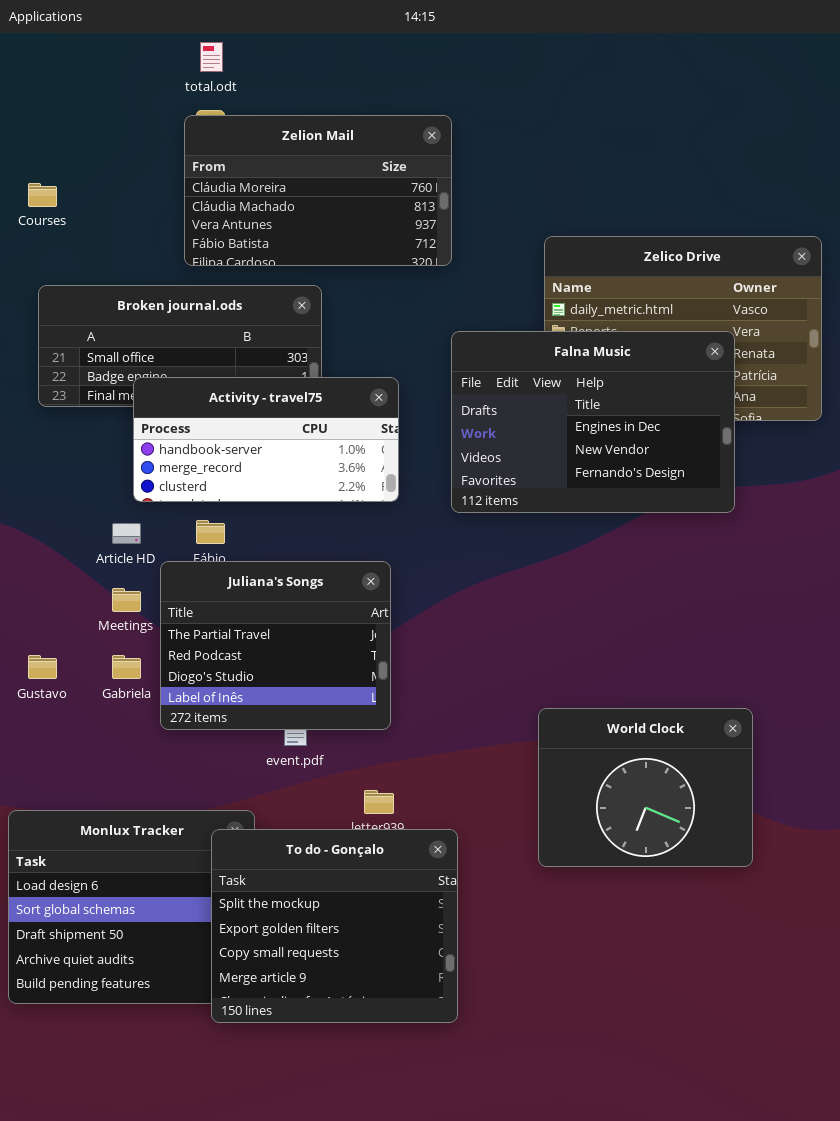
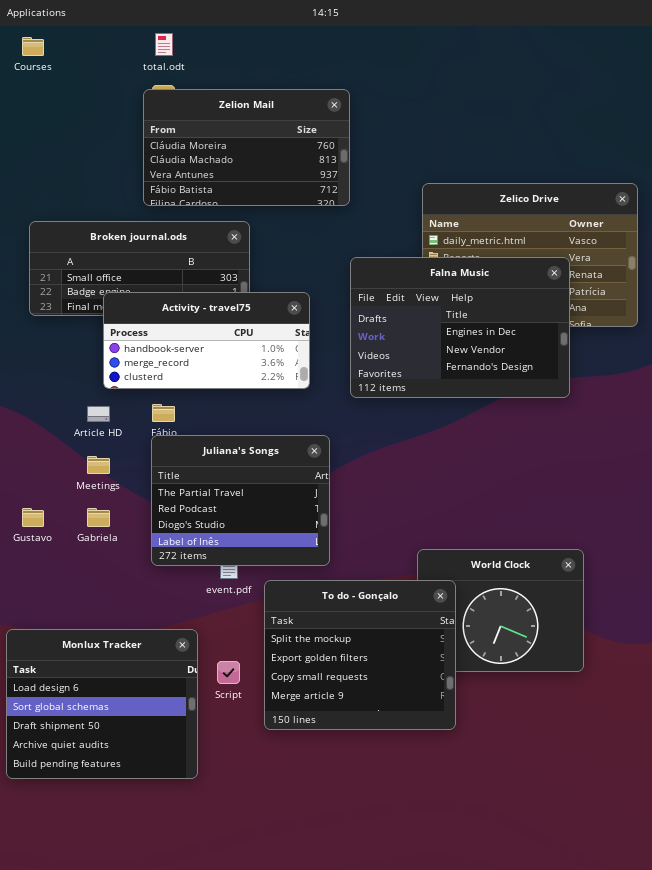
Courses: [28,183,57,207] -> [22,37,44,56], moved
Juliana's Songs: [160,561,391,730] -> [151,435,330,566], moved
To do - Gonçalo: [211,829,458,1023] -> [264,580,456,730], moved

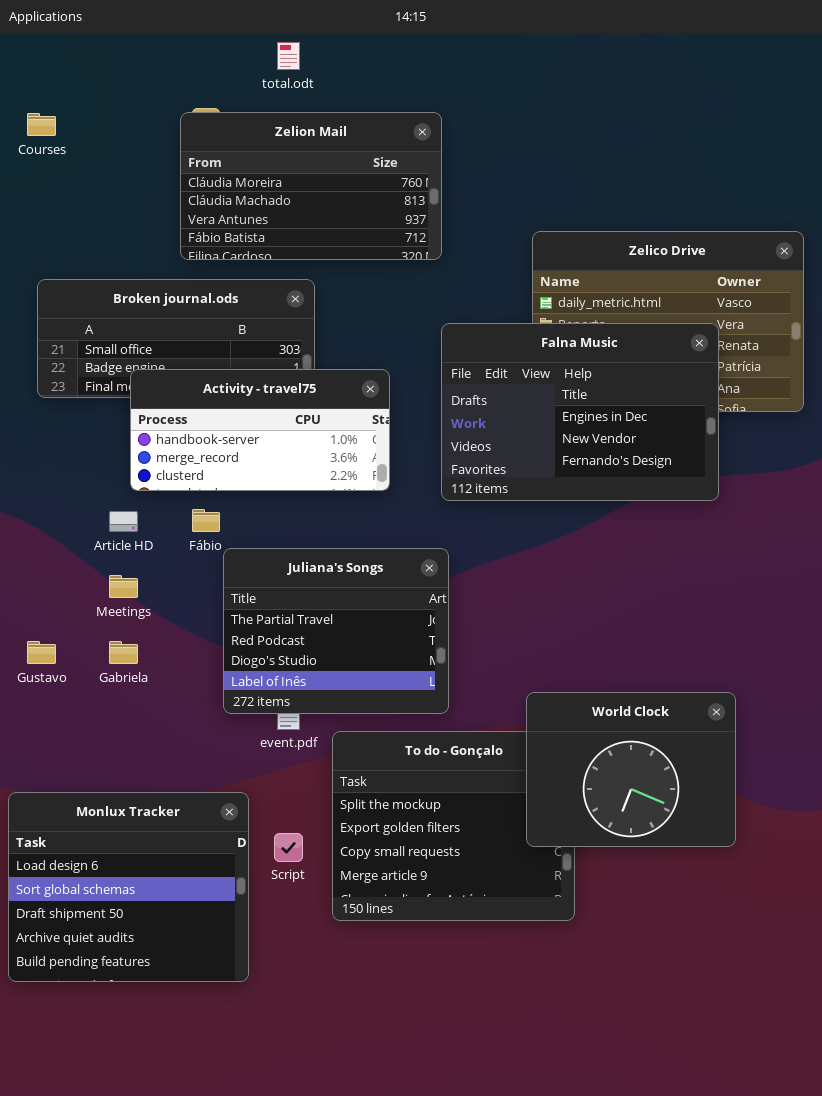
total.odt: [155,33,173,56] -> [277,42,300,70], moved
Courses: [22,37,44,56] -> [27,113,56,136], moved
Juliana's Songs: [151,435,330,566] -> [223,548,449,714], moved
World Clock: [417,549,584,672] -> [526,692,736,847], raised

